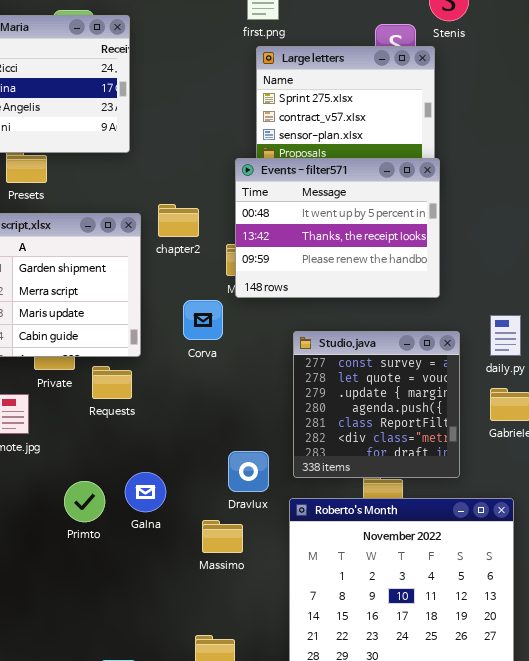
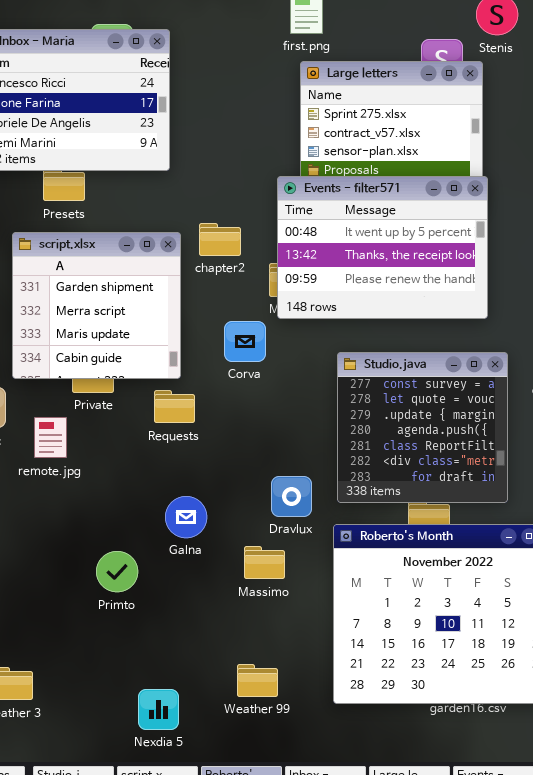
Requests: [92,366,132,399] -> [154,390,195,423], moved
Primto: [64,481,105,522] -> [96,551,138,592], moved

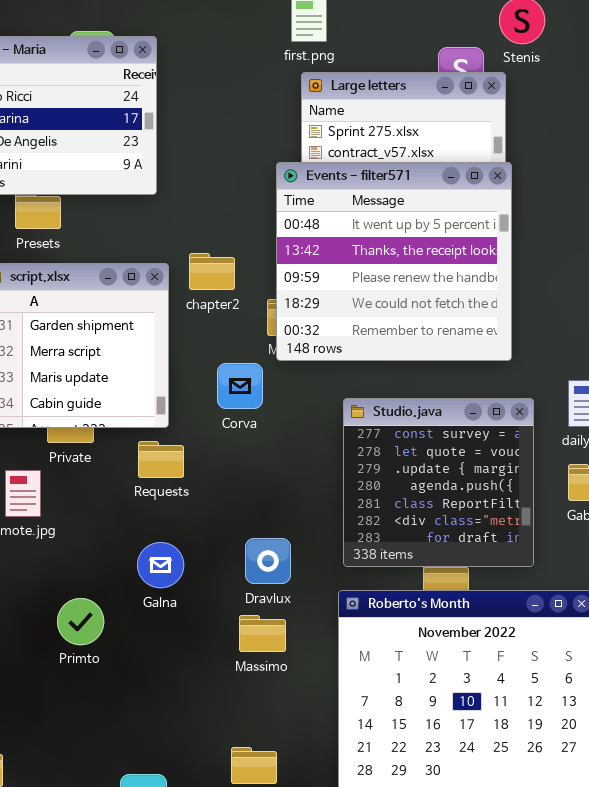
Events - filter571: [277,176,488,319] -> [276,162,512,361], resized
Dravlux: [271,476,312,517] -> [245,538,291,584], moved
Galna: [165,496,207,538] -> [137,542,184,588], moved
Primto: [96,551,138,592] -> [57,598,104,645], moved

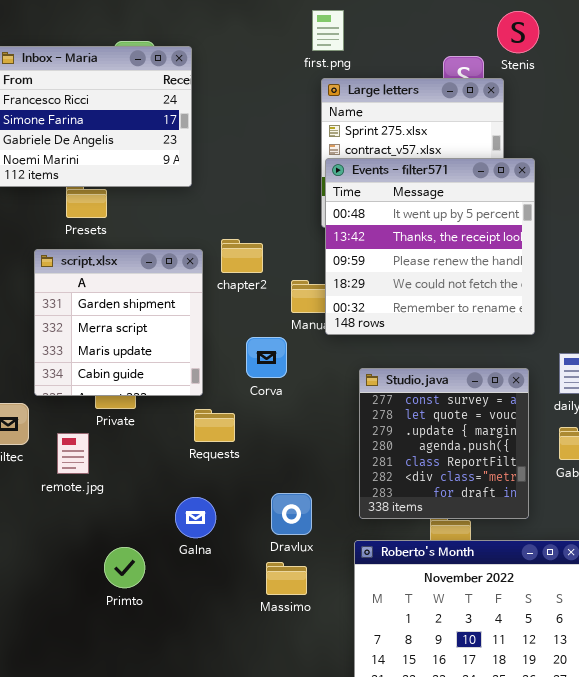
Events - filter571: [276,162,512,361] -> [325,158,535,335], moved
Requests: [138,441,184,478] -> [194,409,235,442], moved

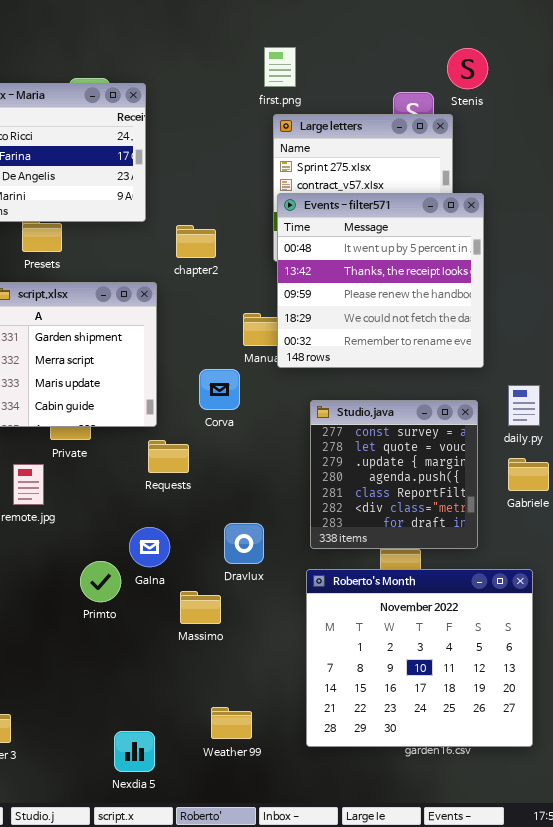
chapter2: [221,239,263,273] -> [176,225,216,258], moved
Primto: [104,547,145,588] -> [80,561,121,602], moved
Massimo: [266,562,307,595] -> [180,591,221,624], moved

